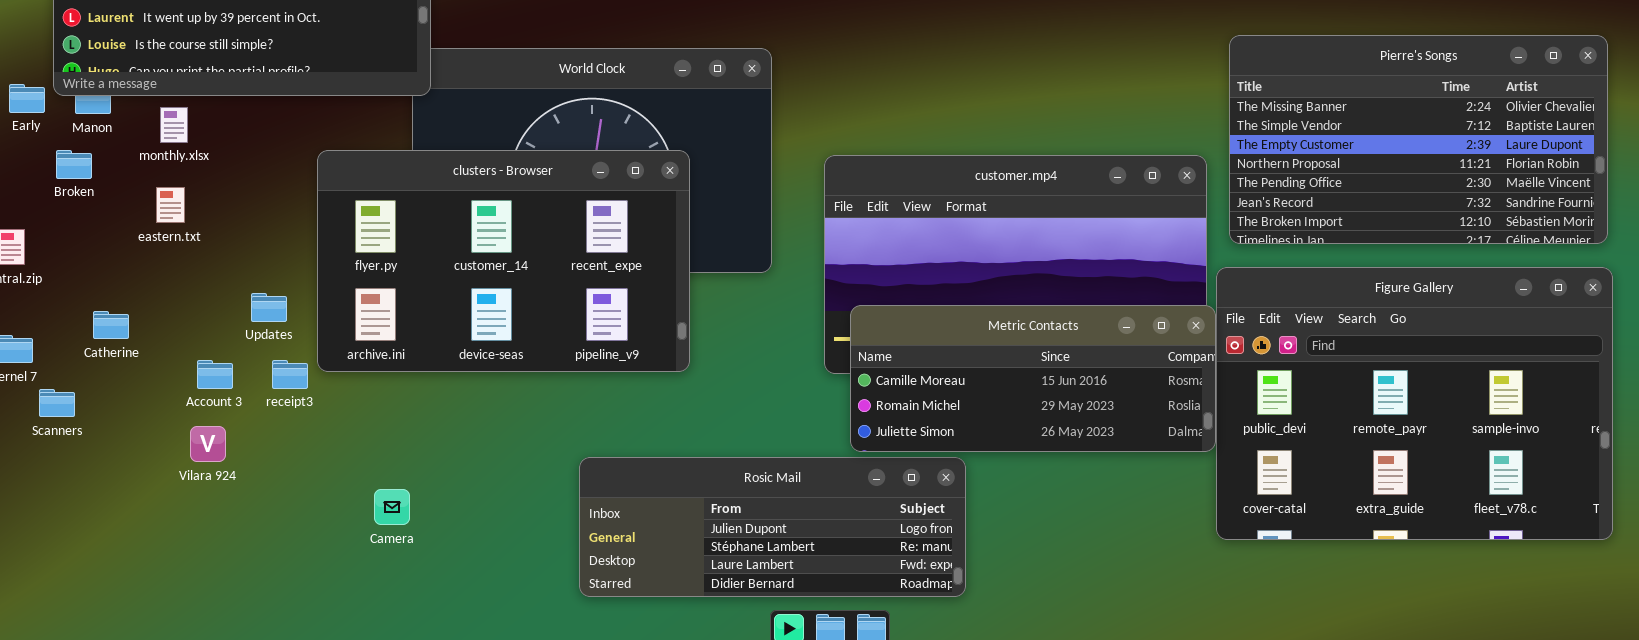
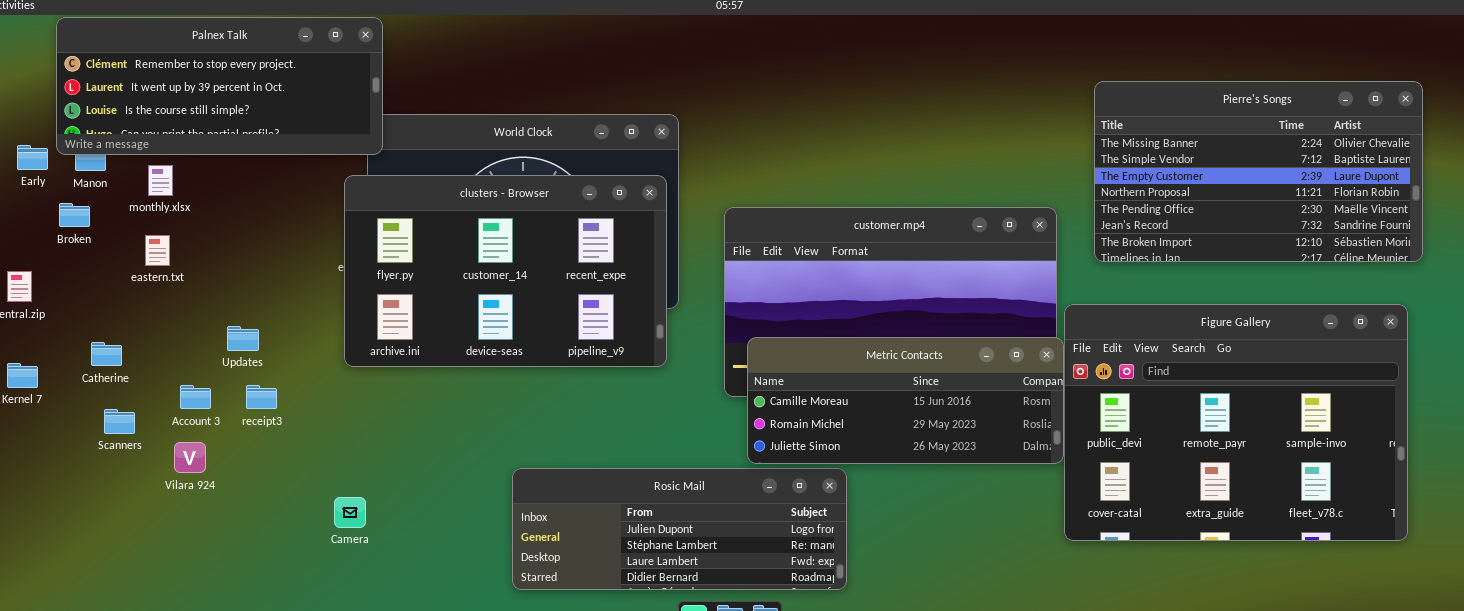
Pierre's Songs: [1229,35,1608,244] -> [1094,81,1423,262], moved
clusters - Browser: [317,150,690,372] -> [344,175,667,367], moved
Scanners: [39,389,75,417] -> [104,409,135,434], moved

